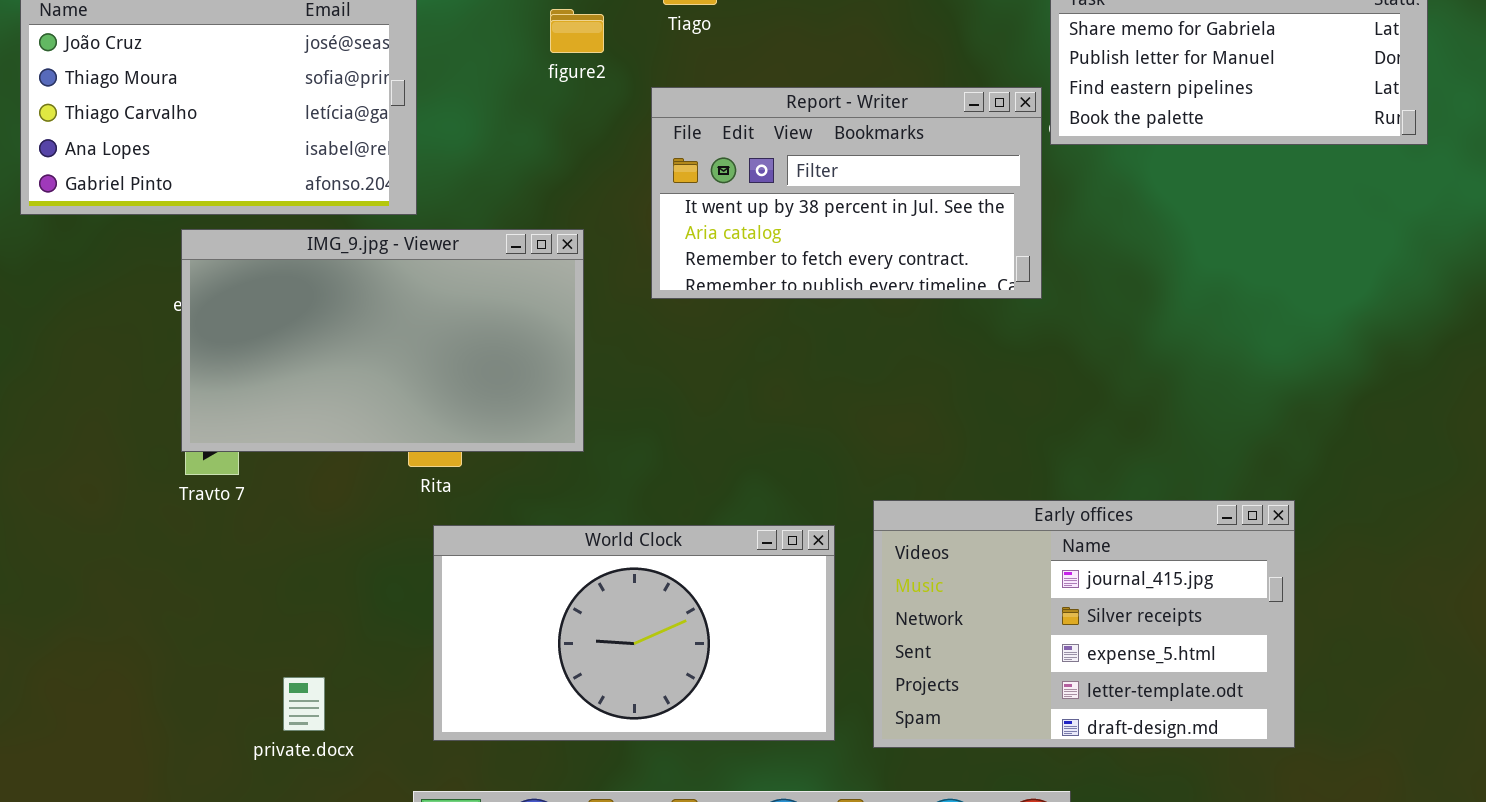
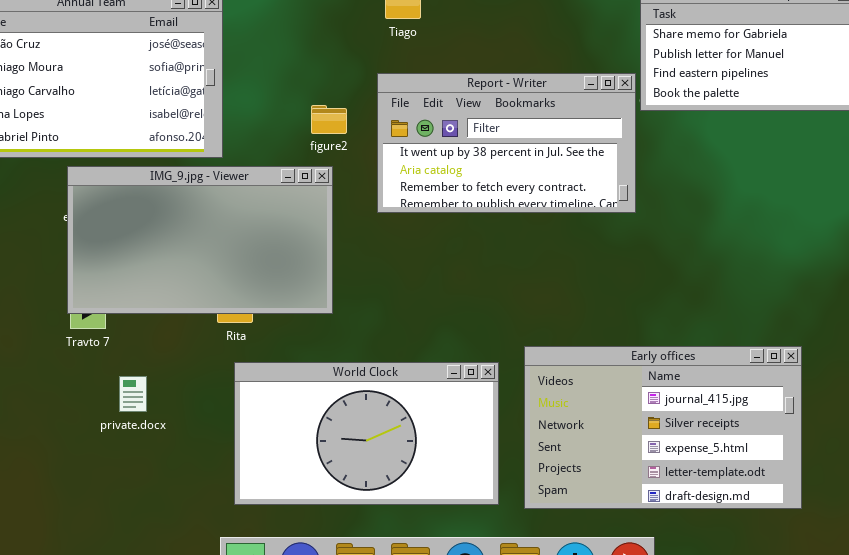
figure2: [550,9,604,53] -> [311,105,347,134], moved
private.docx: [283,677,325,731] -> [119,376,147,412], moved

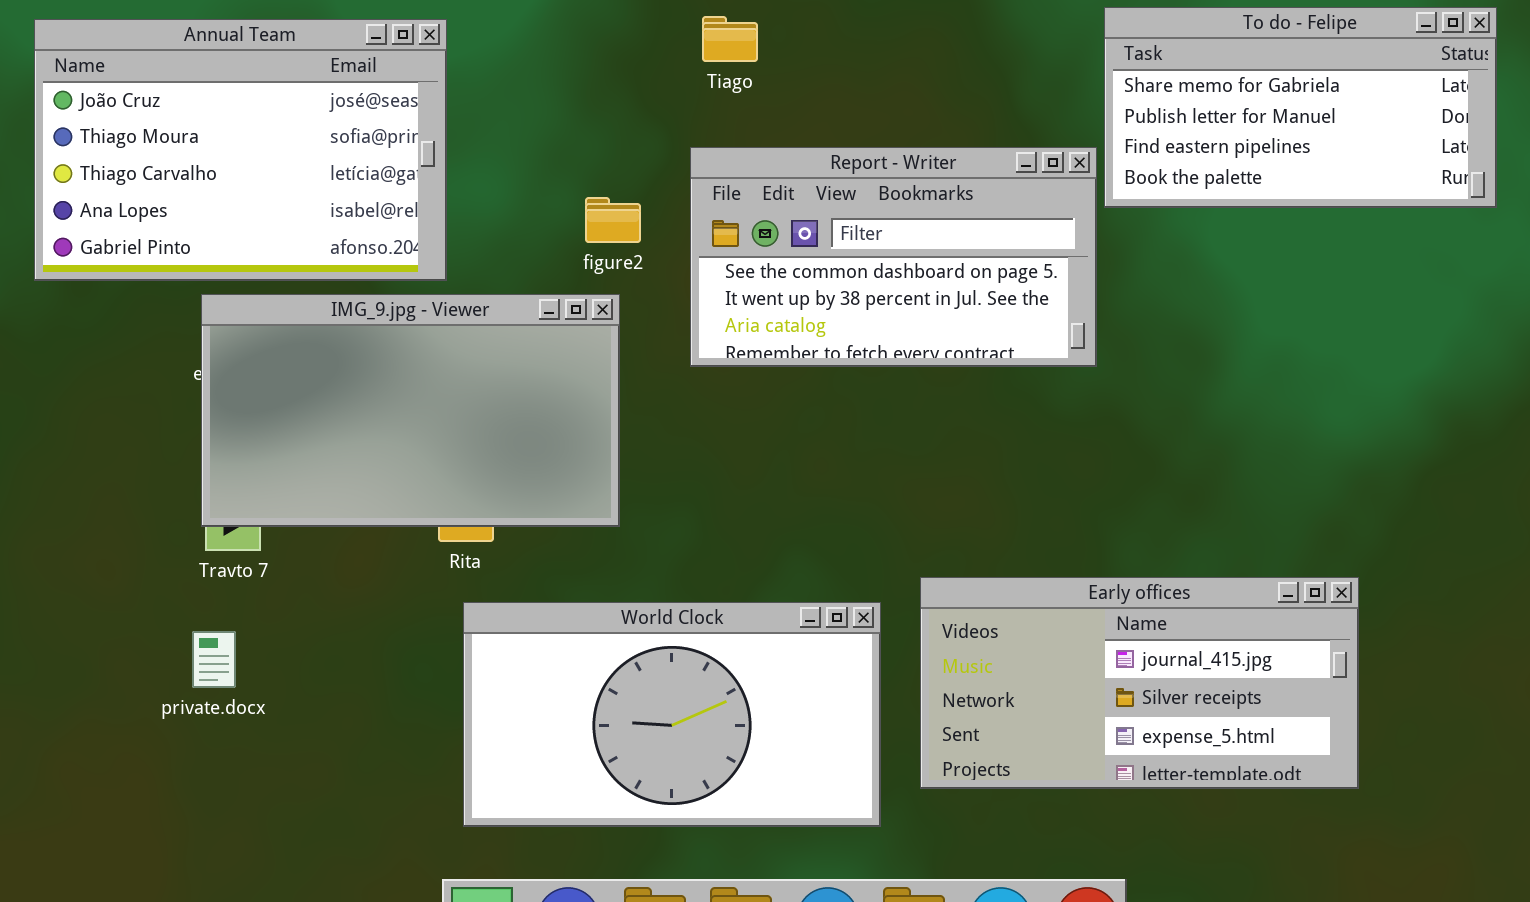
Report - Writer: [377,73,636,213] -> [690,147,1097,367], scrolled up 1 row
Early offices: [524,346,802,509] -> [920,577,1359,789], resized
private.docx: [119,376,147,412] -> [192,631,236,688], moved

